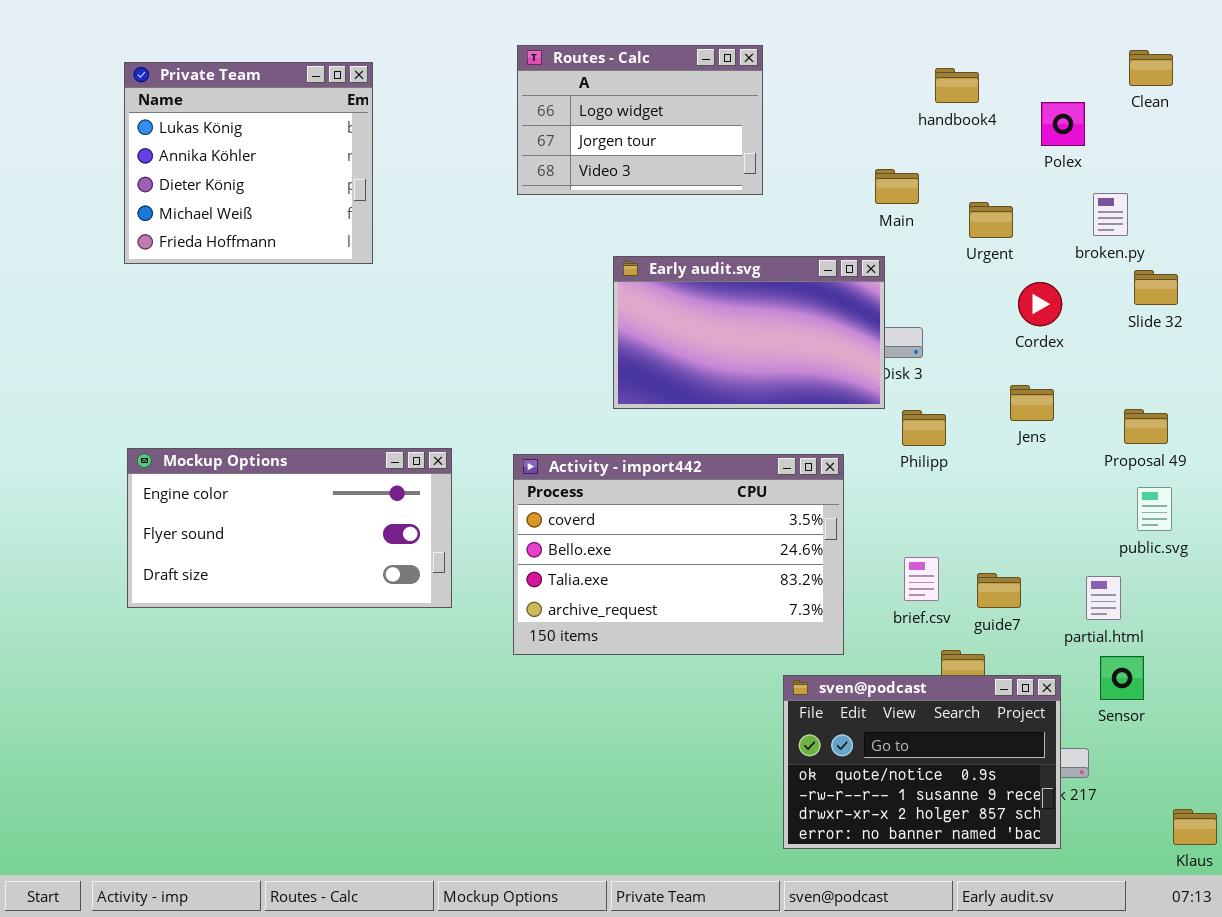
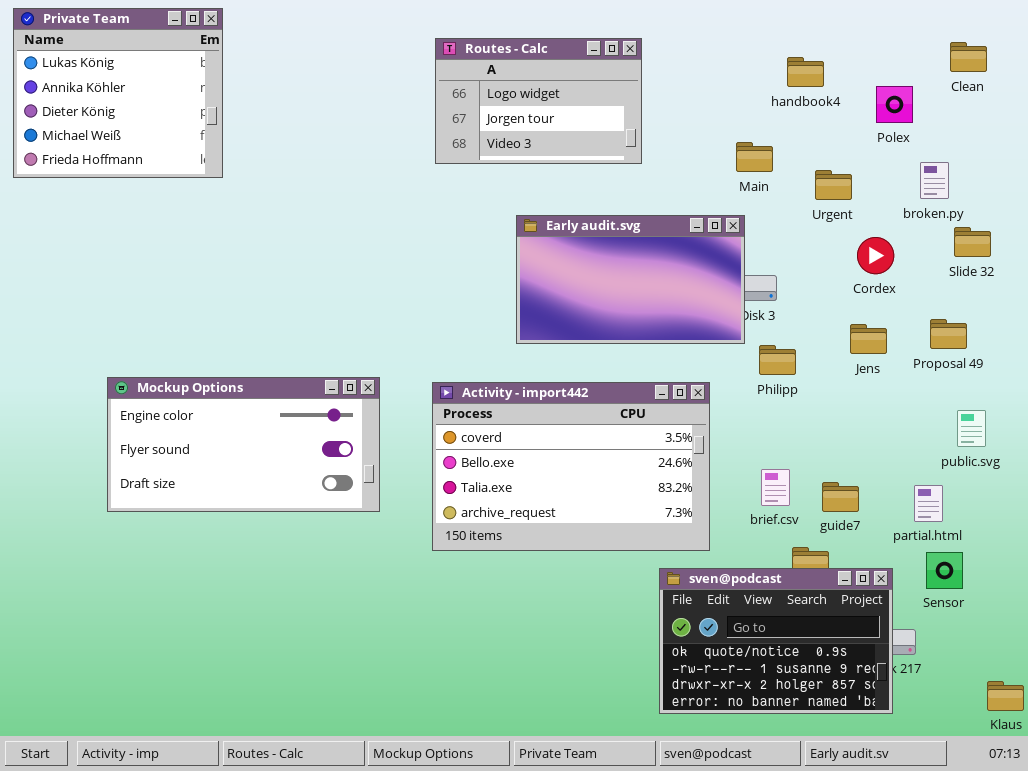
Private Team: [124,62,373,264] -> [13,8,223,178], moved
Proposal 49: [1124,409,1168,444] -> [930,319,967,349], moved

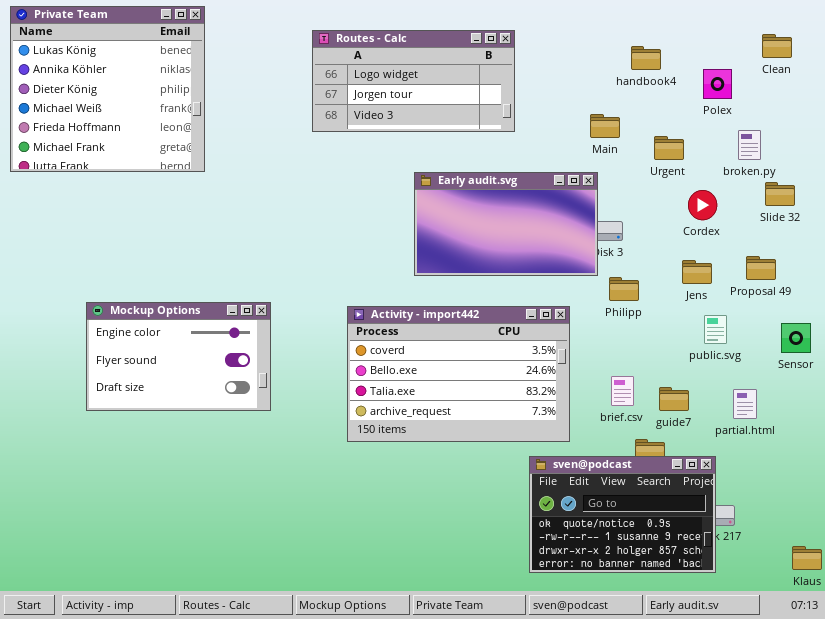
Private Team: [13,8,223,178] -> [10,6,205,172], resized
Routes - Calc: [435,38,642,164] -> [312,30,515,132], resized
Mockup Options: [107,377,380,512] -> [86,302,271,411], resized
public.svg: [957,410,986,447] -> [704,315,727,344], moved
Sensor: [926,552,963,589] -> [781,323,811,353], moved

